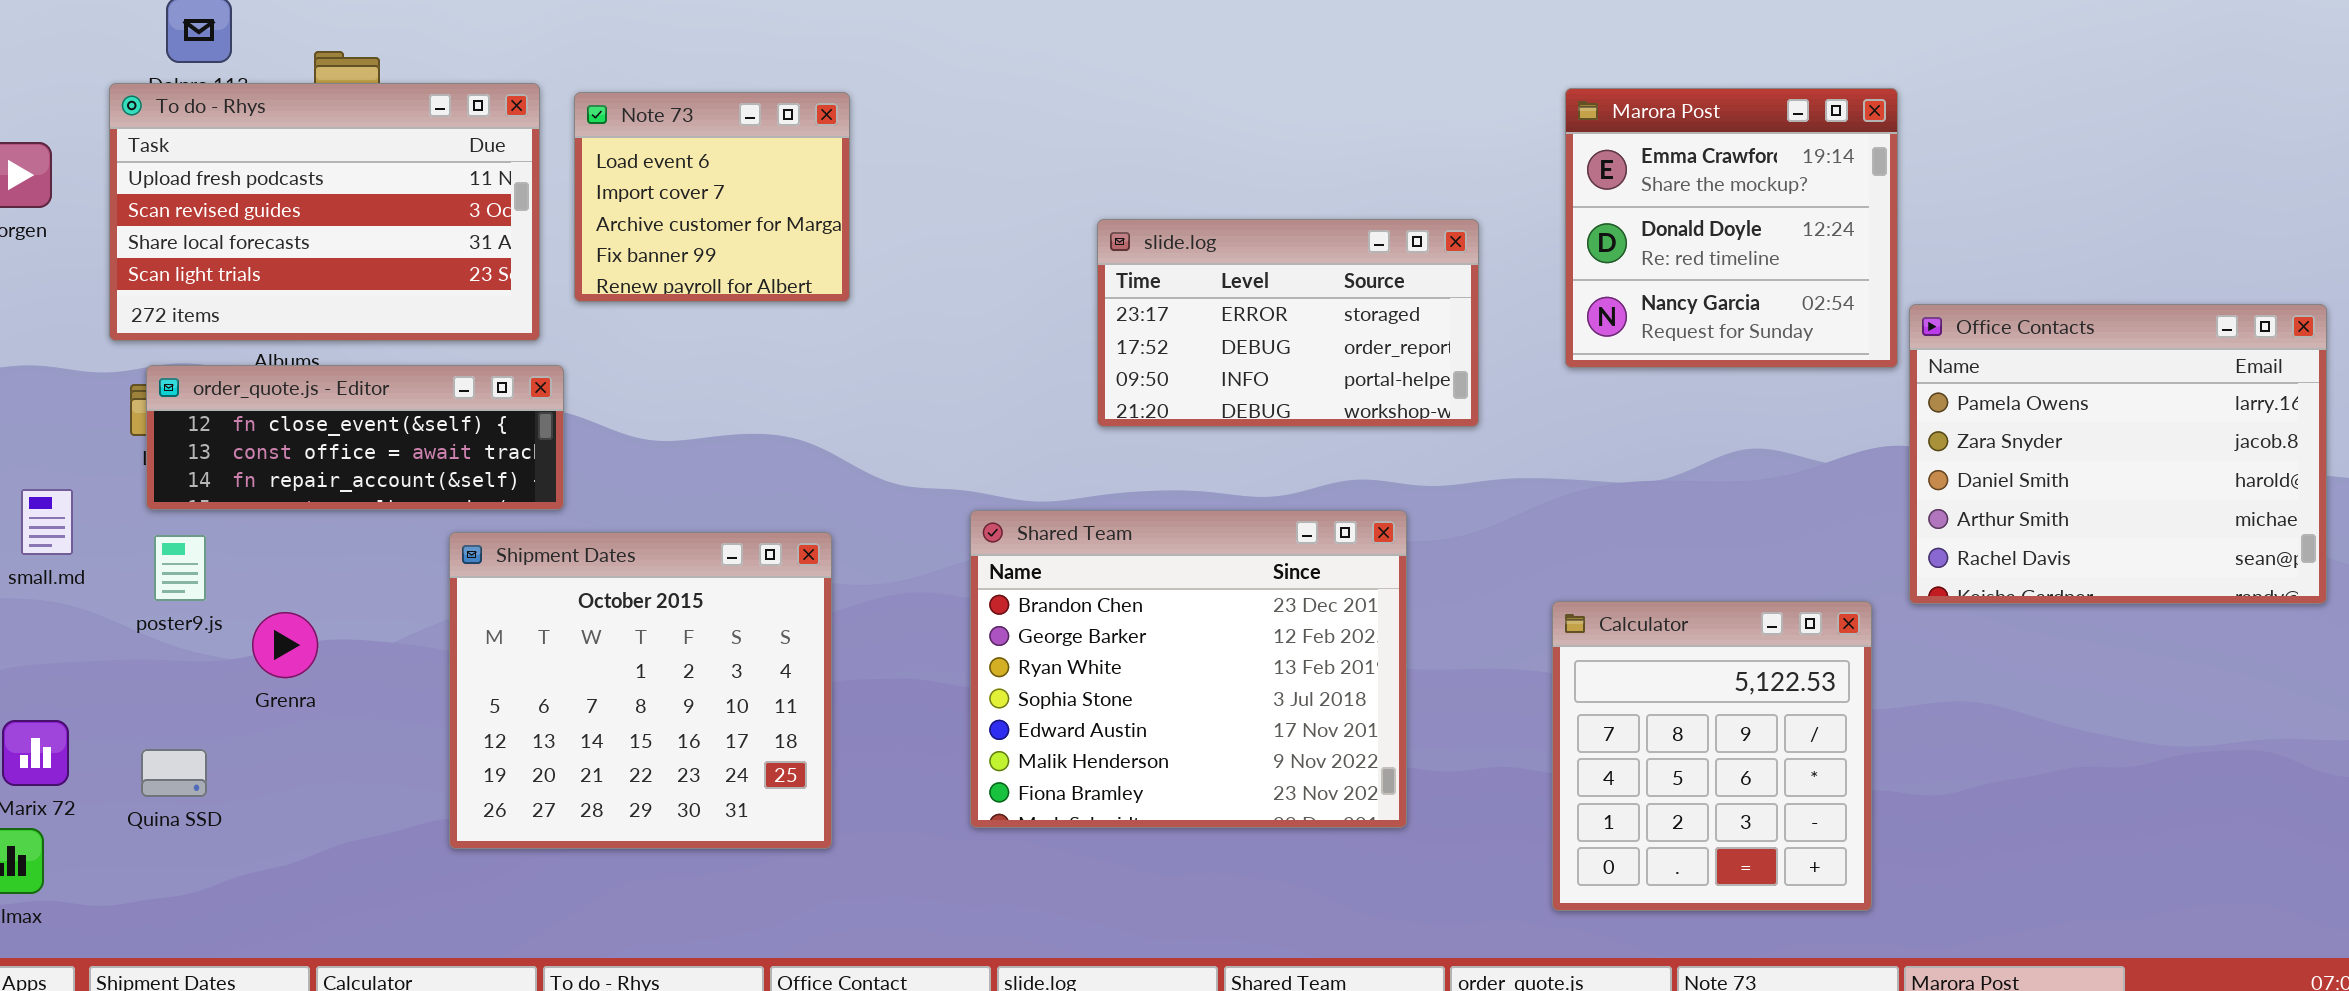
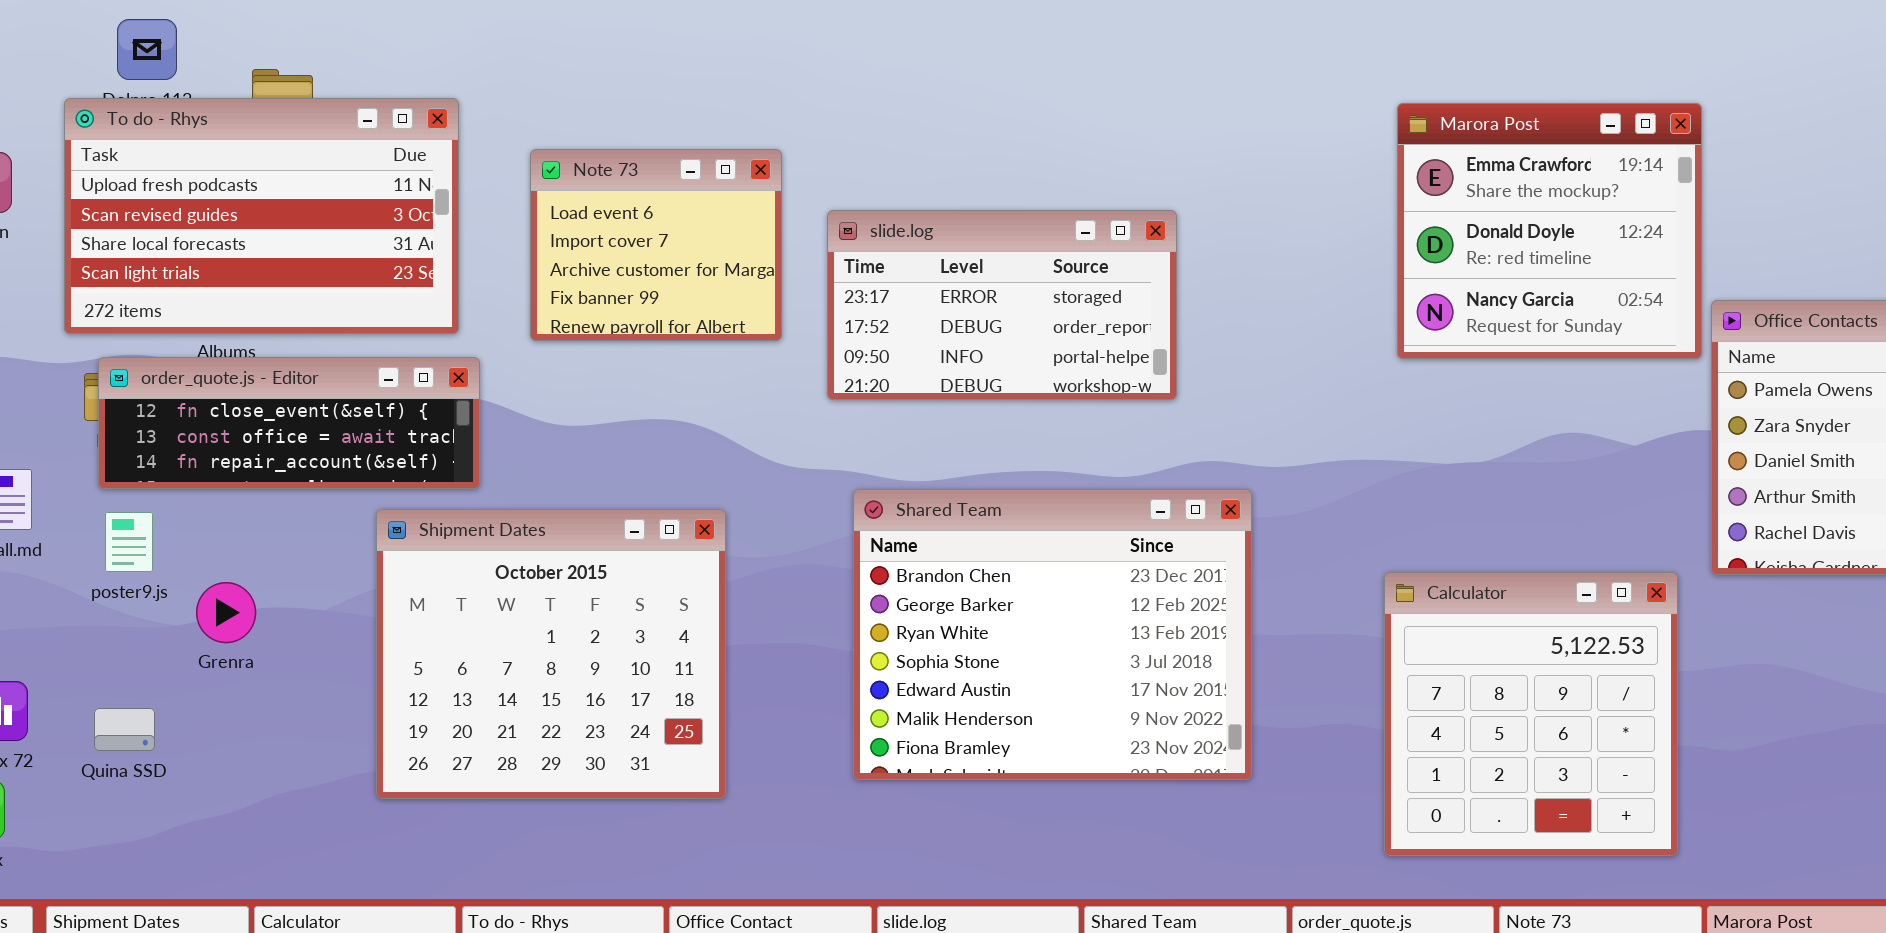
Note 73: [574,92,850,302] -> [530,149,782,341], moved
slide.log: [1097,219,1479,427] -> [827,210,1177,400], moved

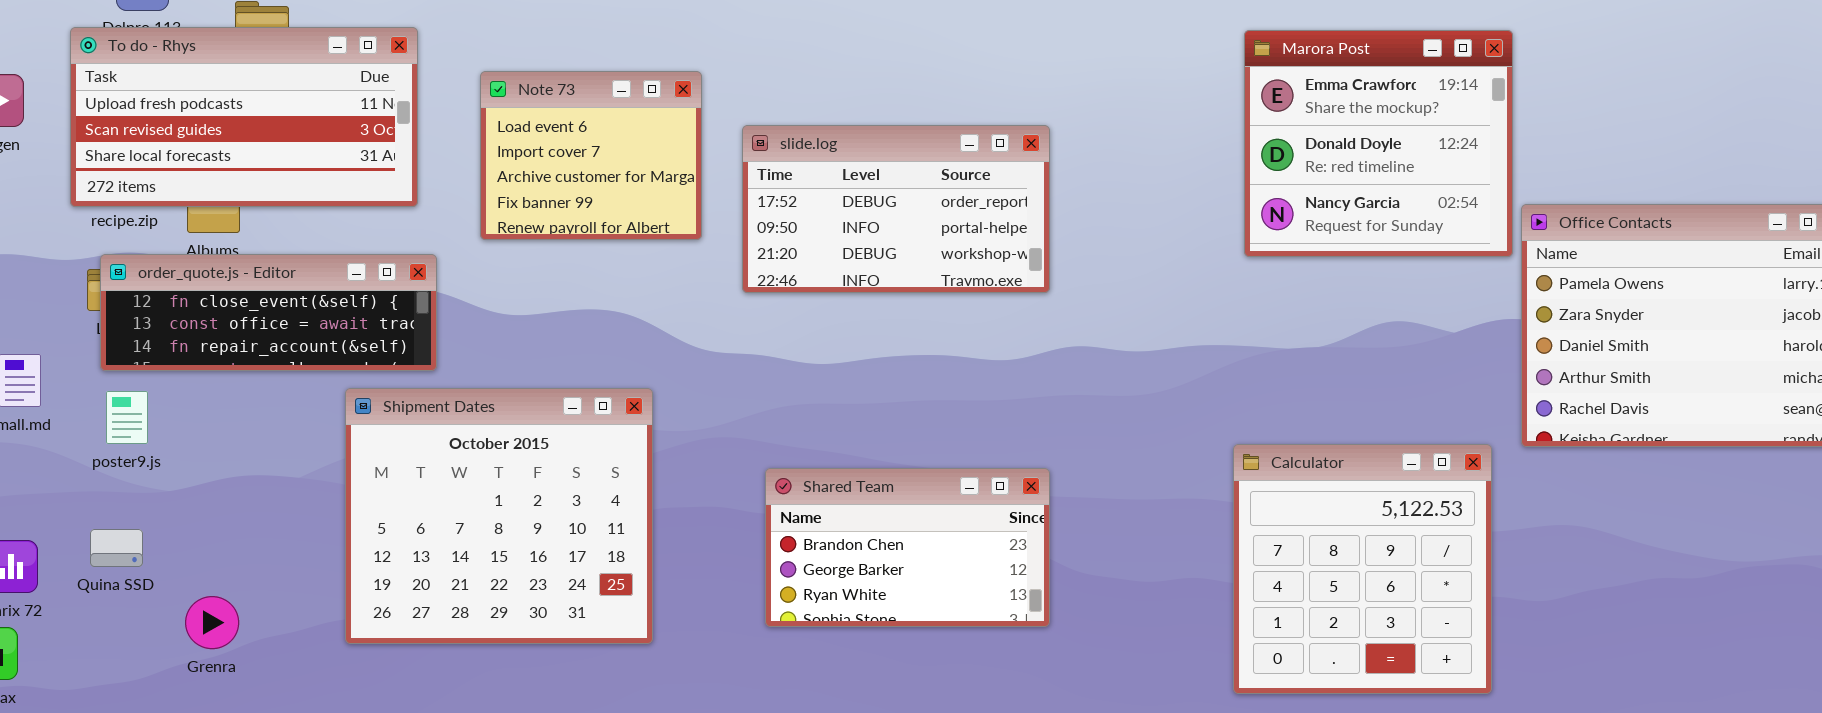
To do - Rhys: [64,98,459,334] -> [70,27,418,207], resized
slide.log: [827,210,1177,400] -> [742,125,1050,293], scrolled down 1 row
Shared Team: [853,489,1252,780] -> [765,468,1050,627], resized
Grenra: [196,582,256,643] -> [185,596,239,649], moved
Quina SSD: [94,708,155,751] -> [90,529,143,567], moved

